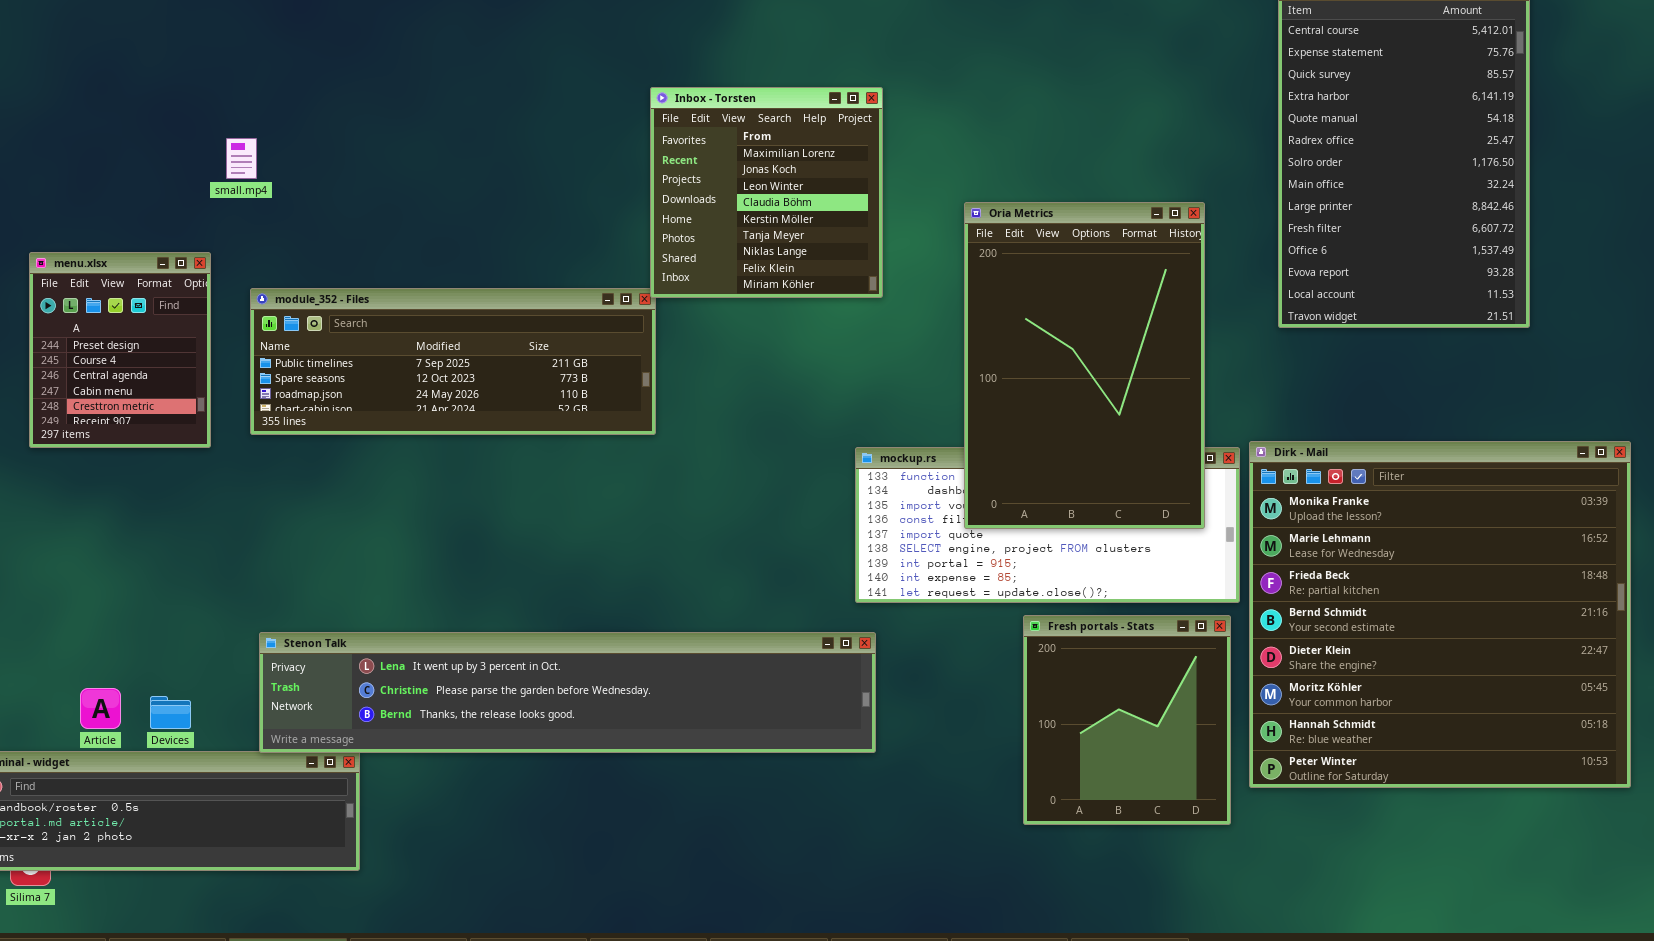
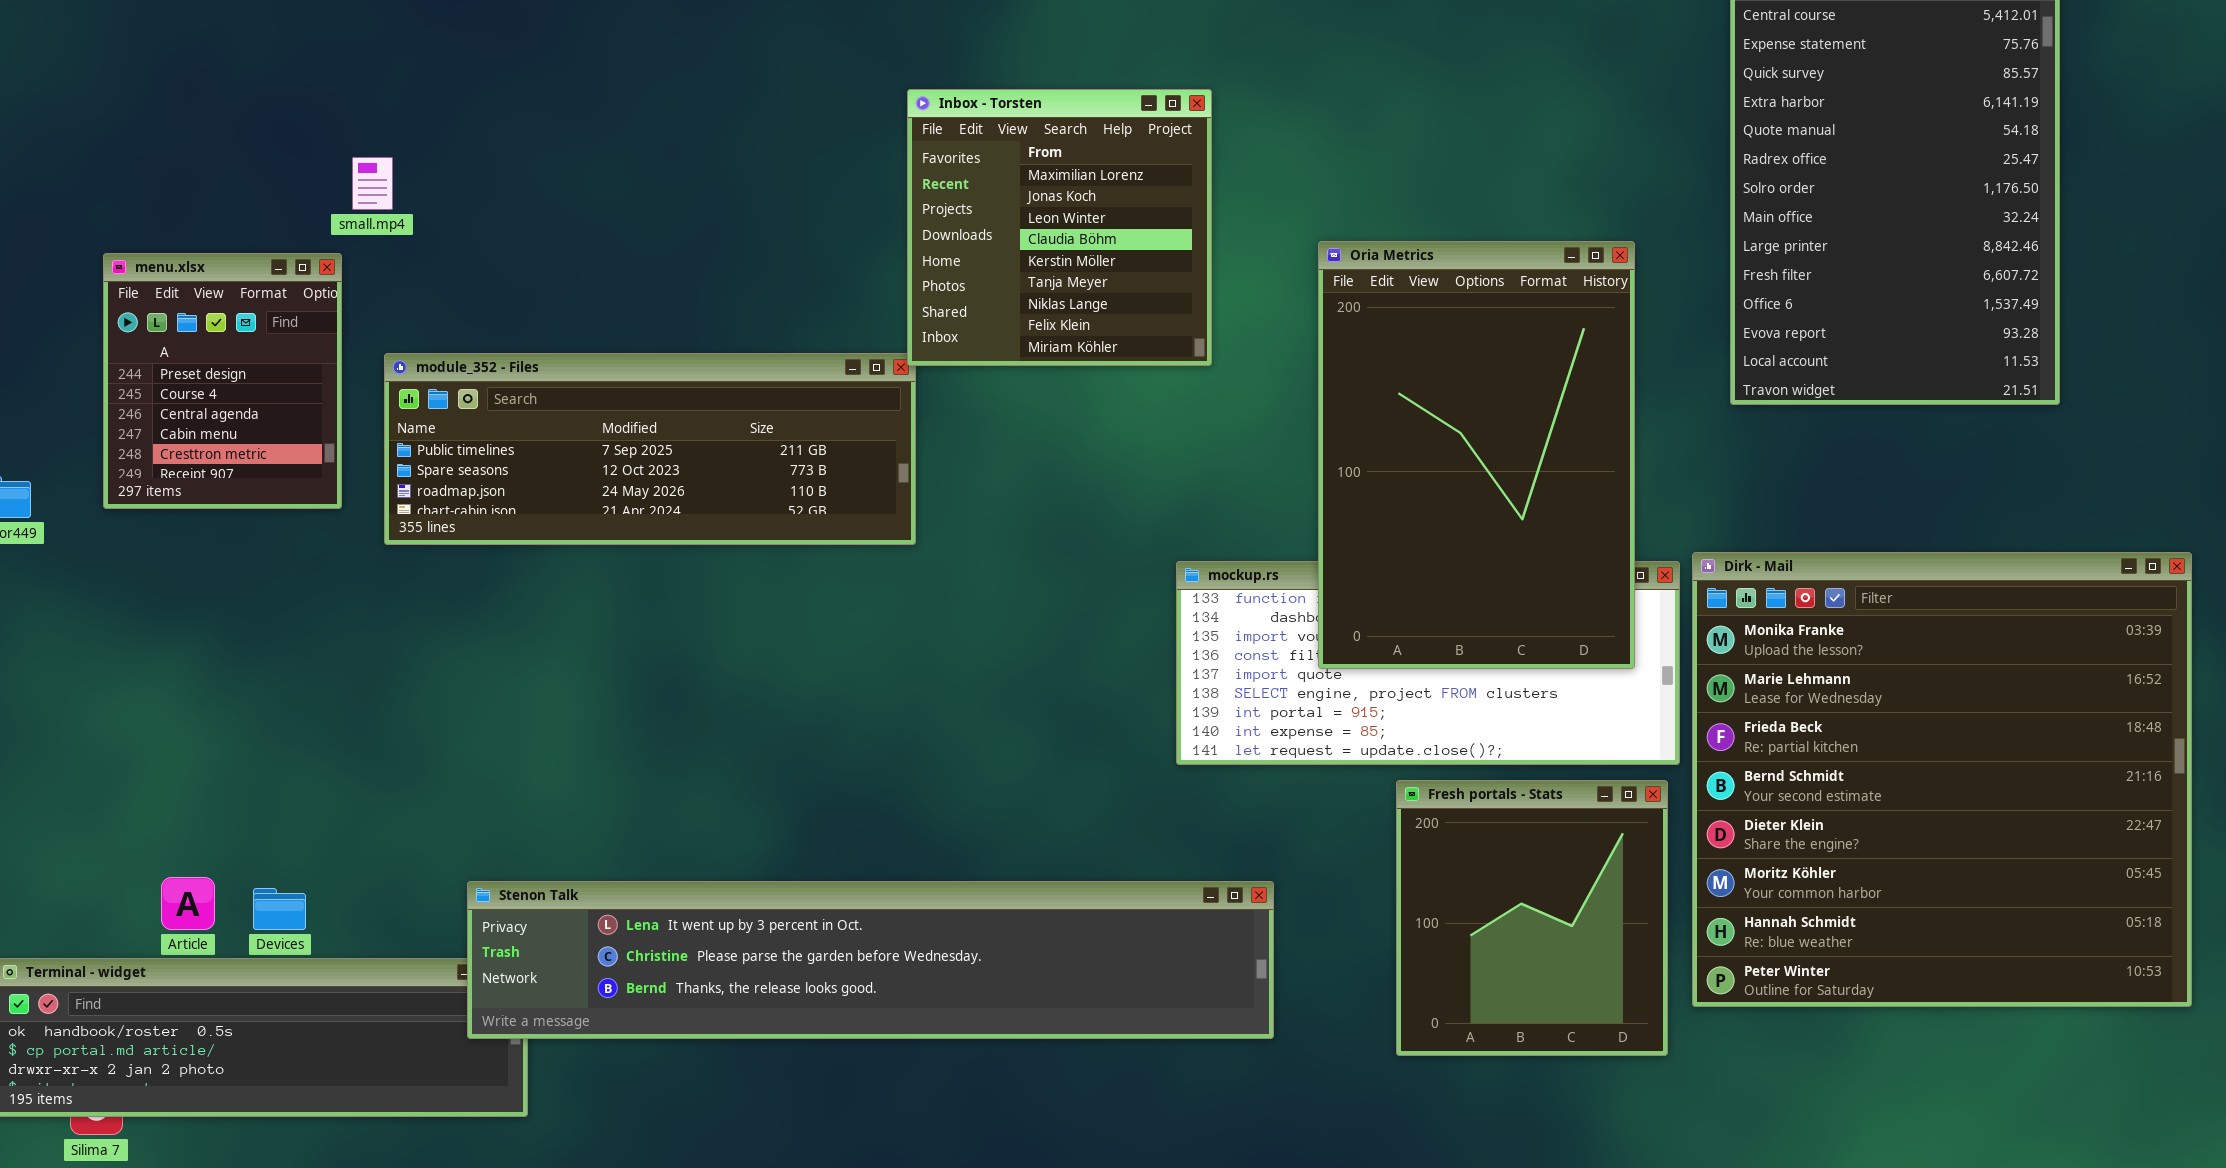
menu.xlsx: [29,252,211,448] -> [103,253,342,509], moved
Stenon Talk: [259,632,876,753] -> [467,881,1274,1039], moved

